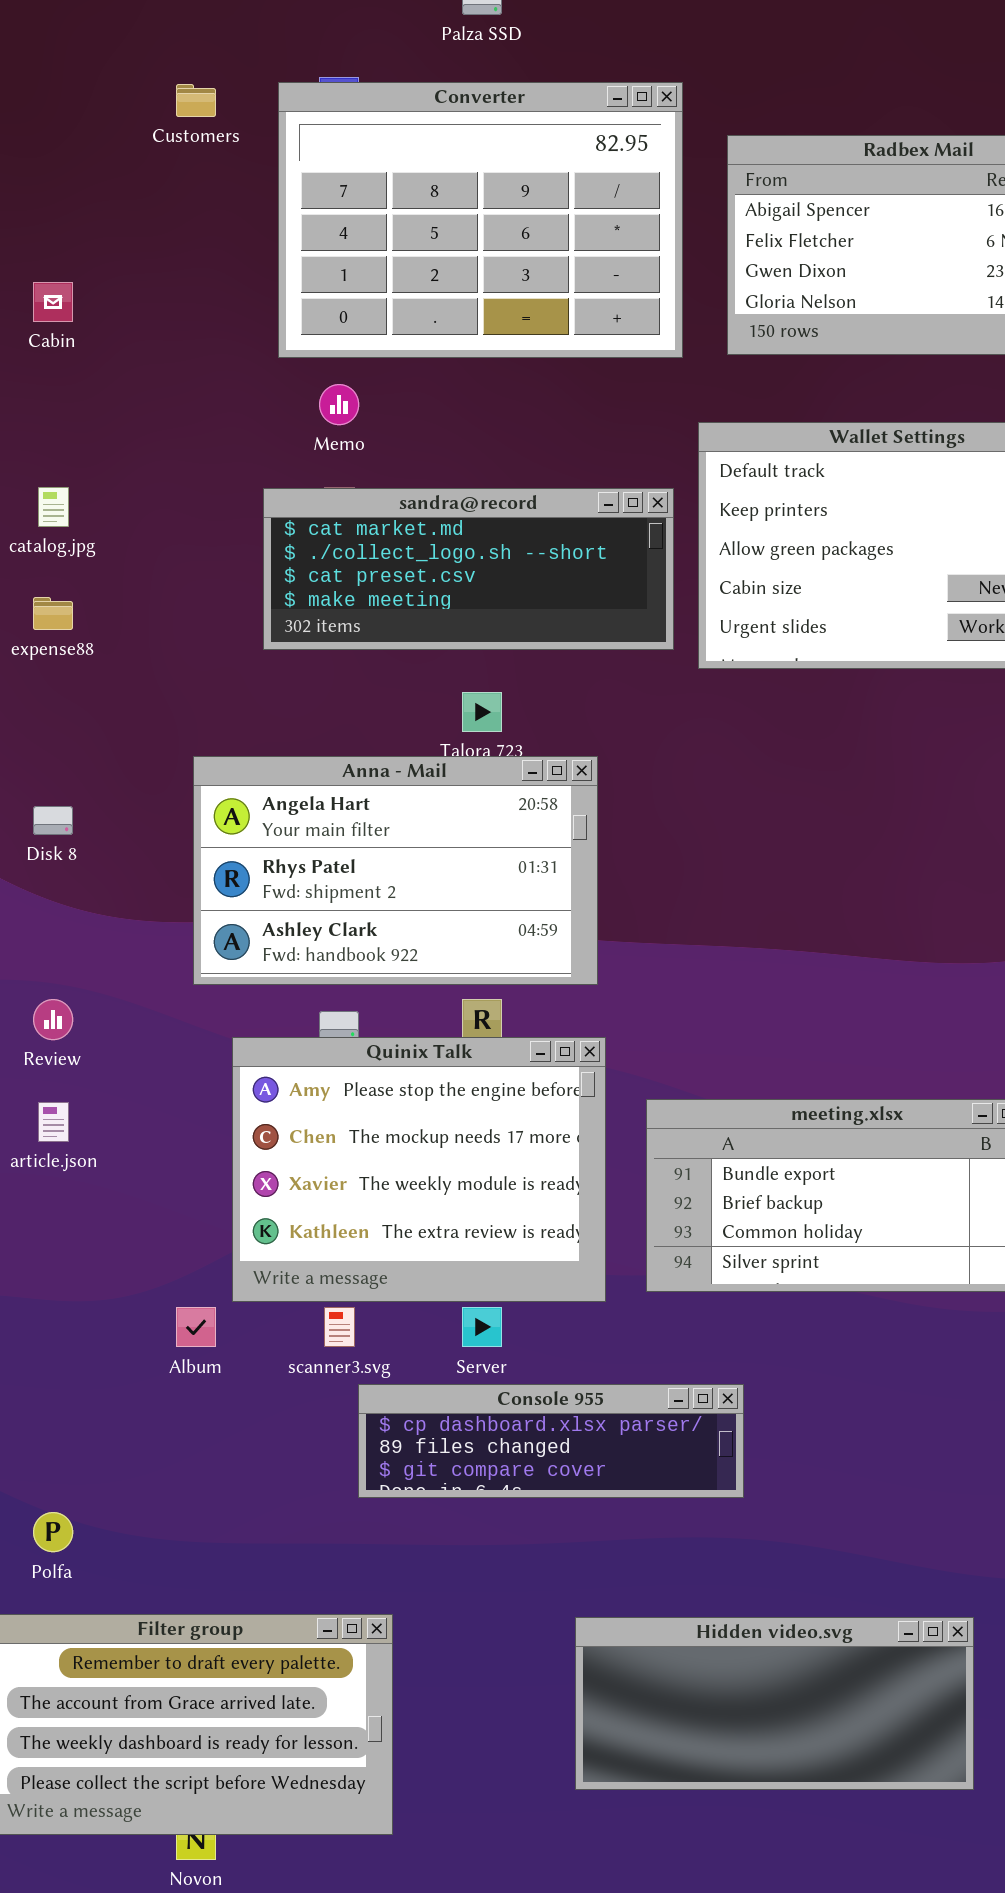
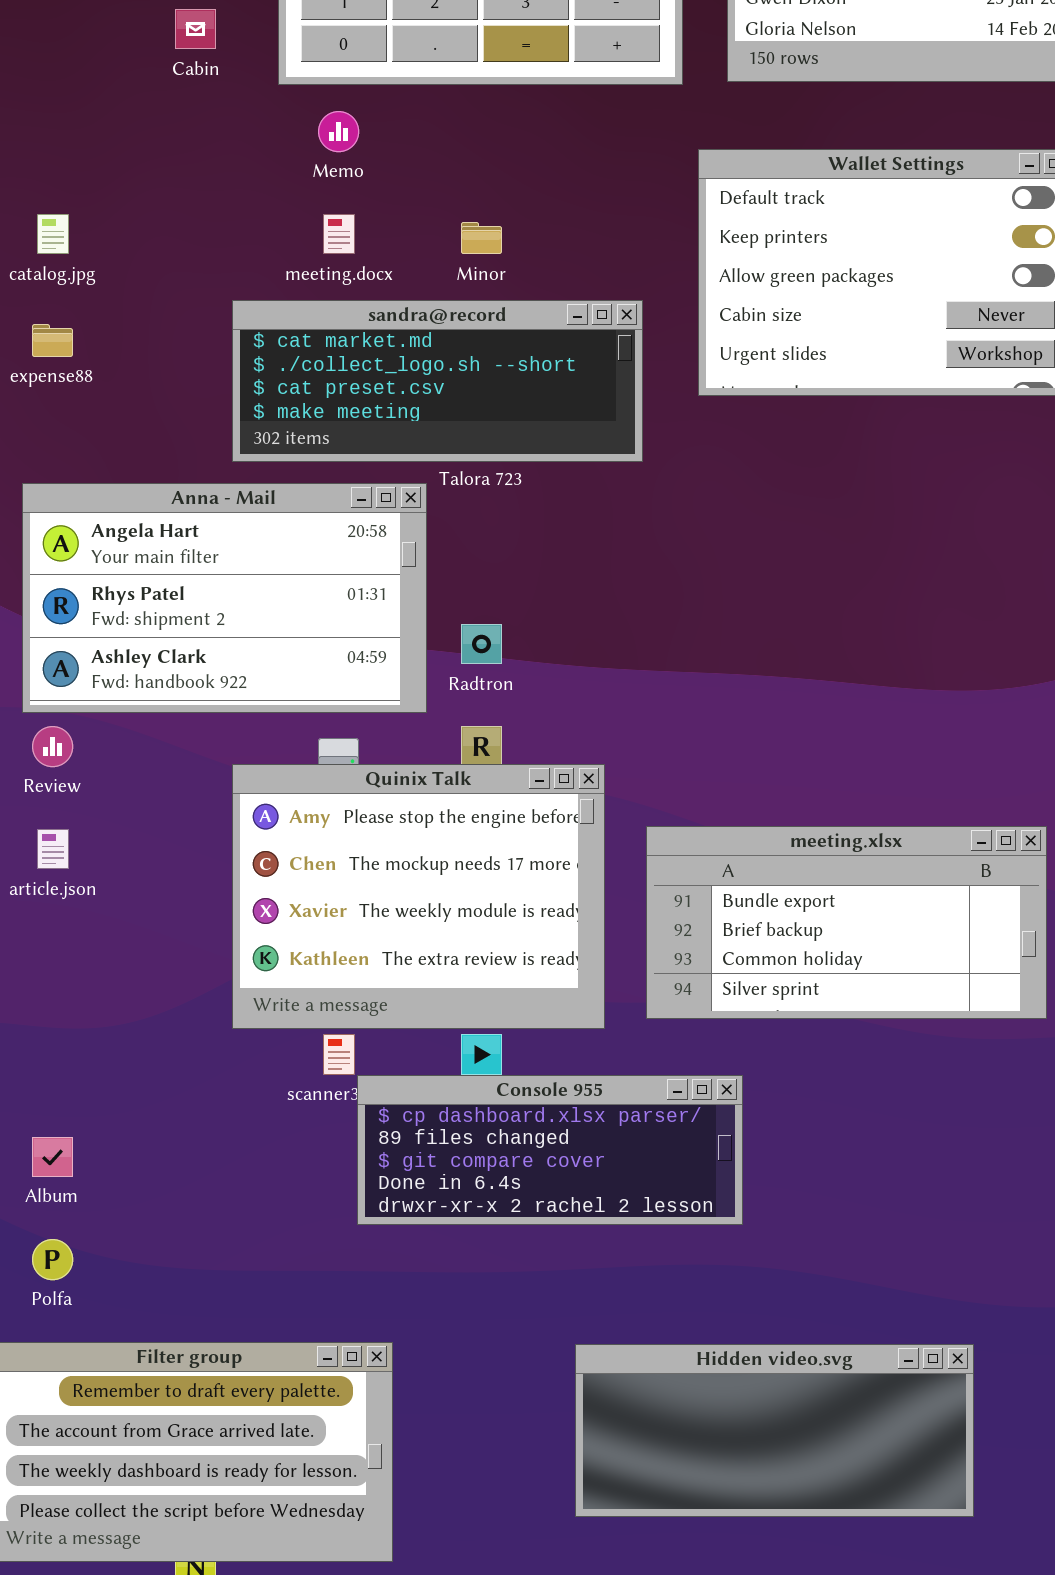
Cabin: [33,282,73,322] -> [175,9,216,49], moved
sandra@record: [263,488,674,650] -> [232,300,643,462], moved
Anna - Mail: [193,756,598,985] -> [22,483,427,713], moved
Album: [176,1307,216,1347] -> [32,1137,73,1177], moved
Console 955: [358,1384,744,1498] -> [357,1075,743,1225], resized

